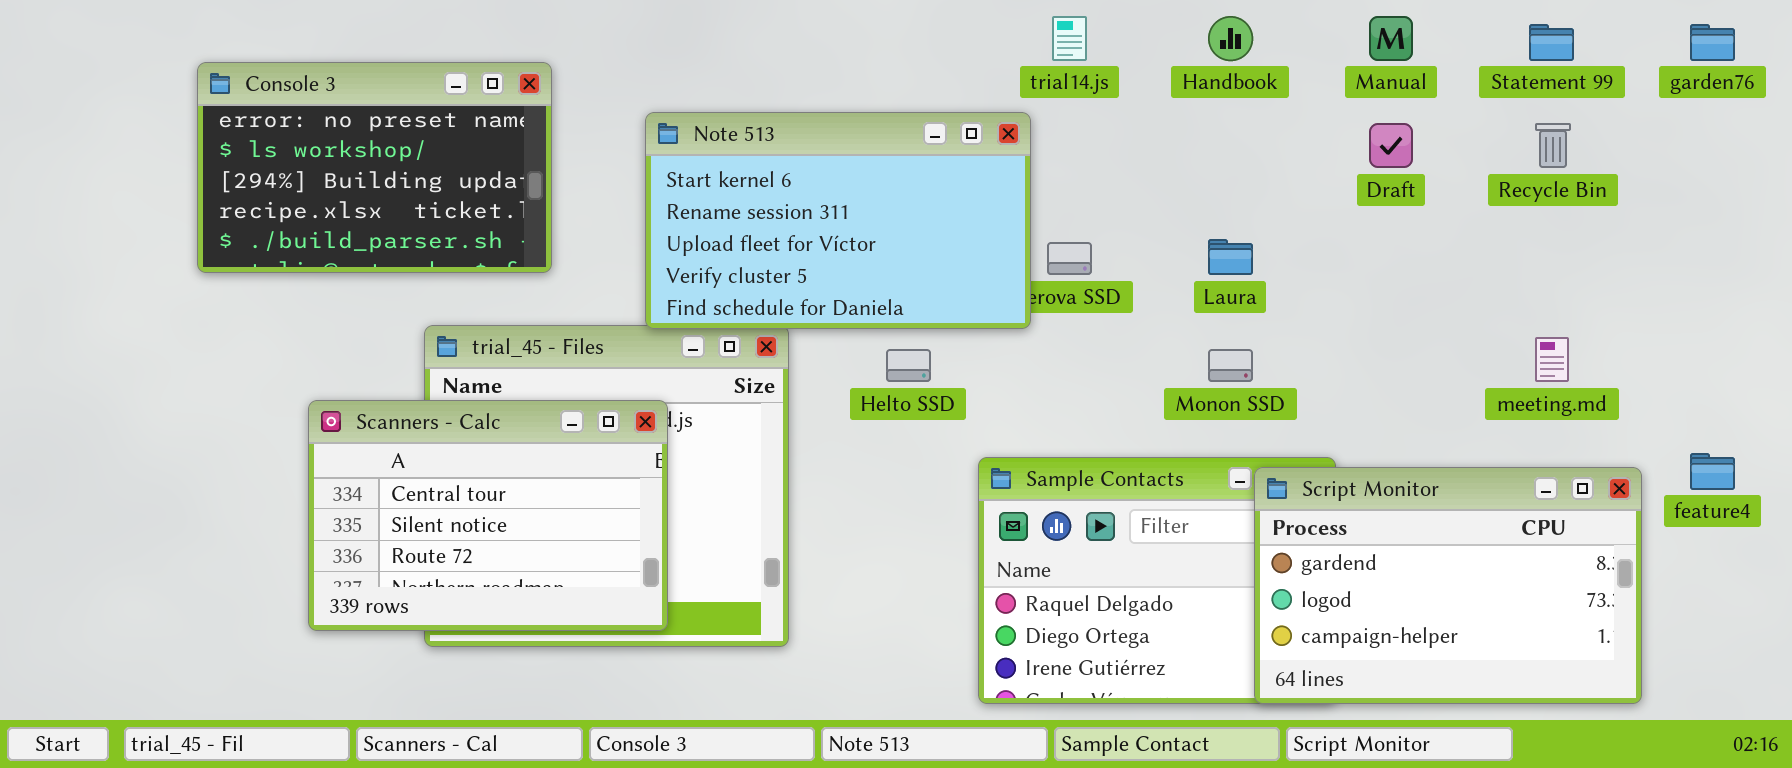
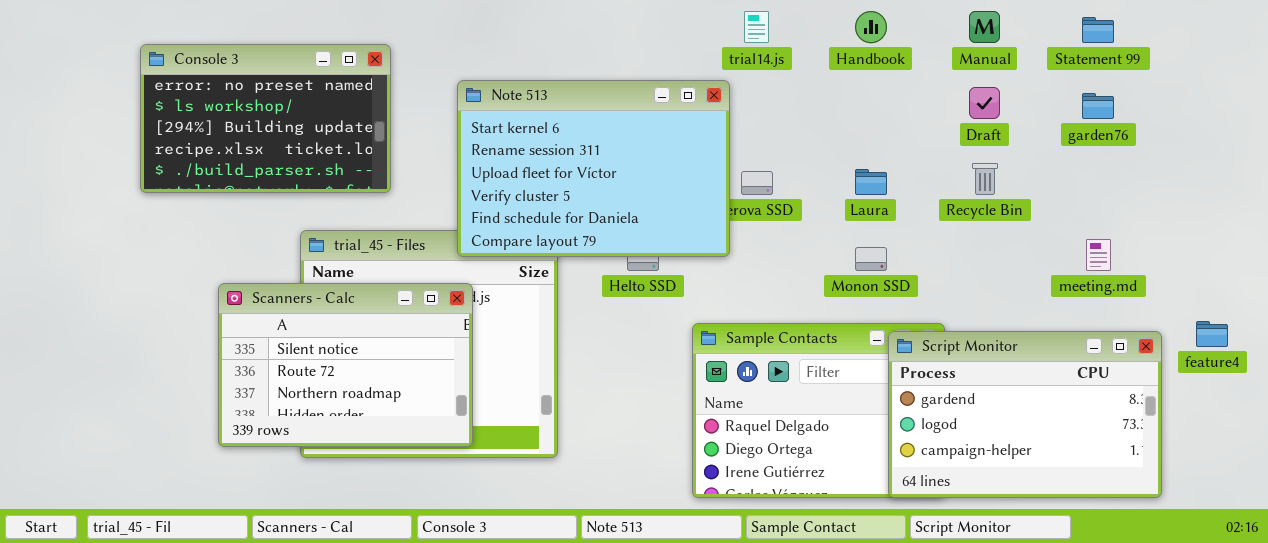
garden76: [1690,24,1735,61] -> [1082,93,1114,119], moved
Note 513: [645,112,1031,329] -> [457,80,730,257], resized
Recycle Bin: [1535,123,1571,168] -> [972,163,998,195], moved
Scanners - Calc: [308,400,668,631] -> [218,283,473,447], scrolled down 1 row

